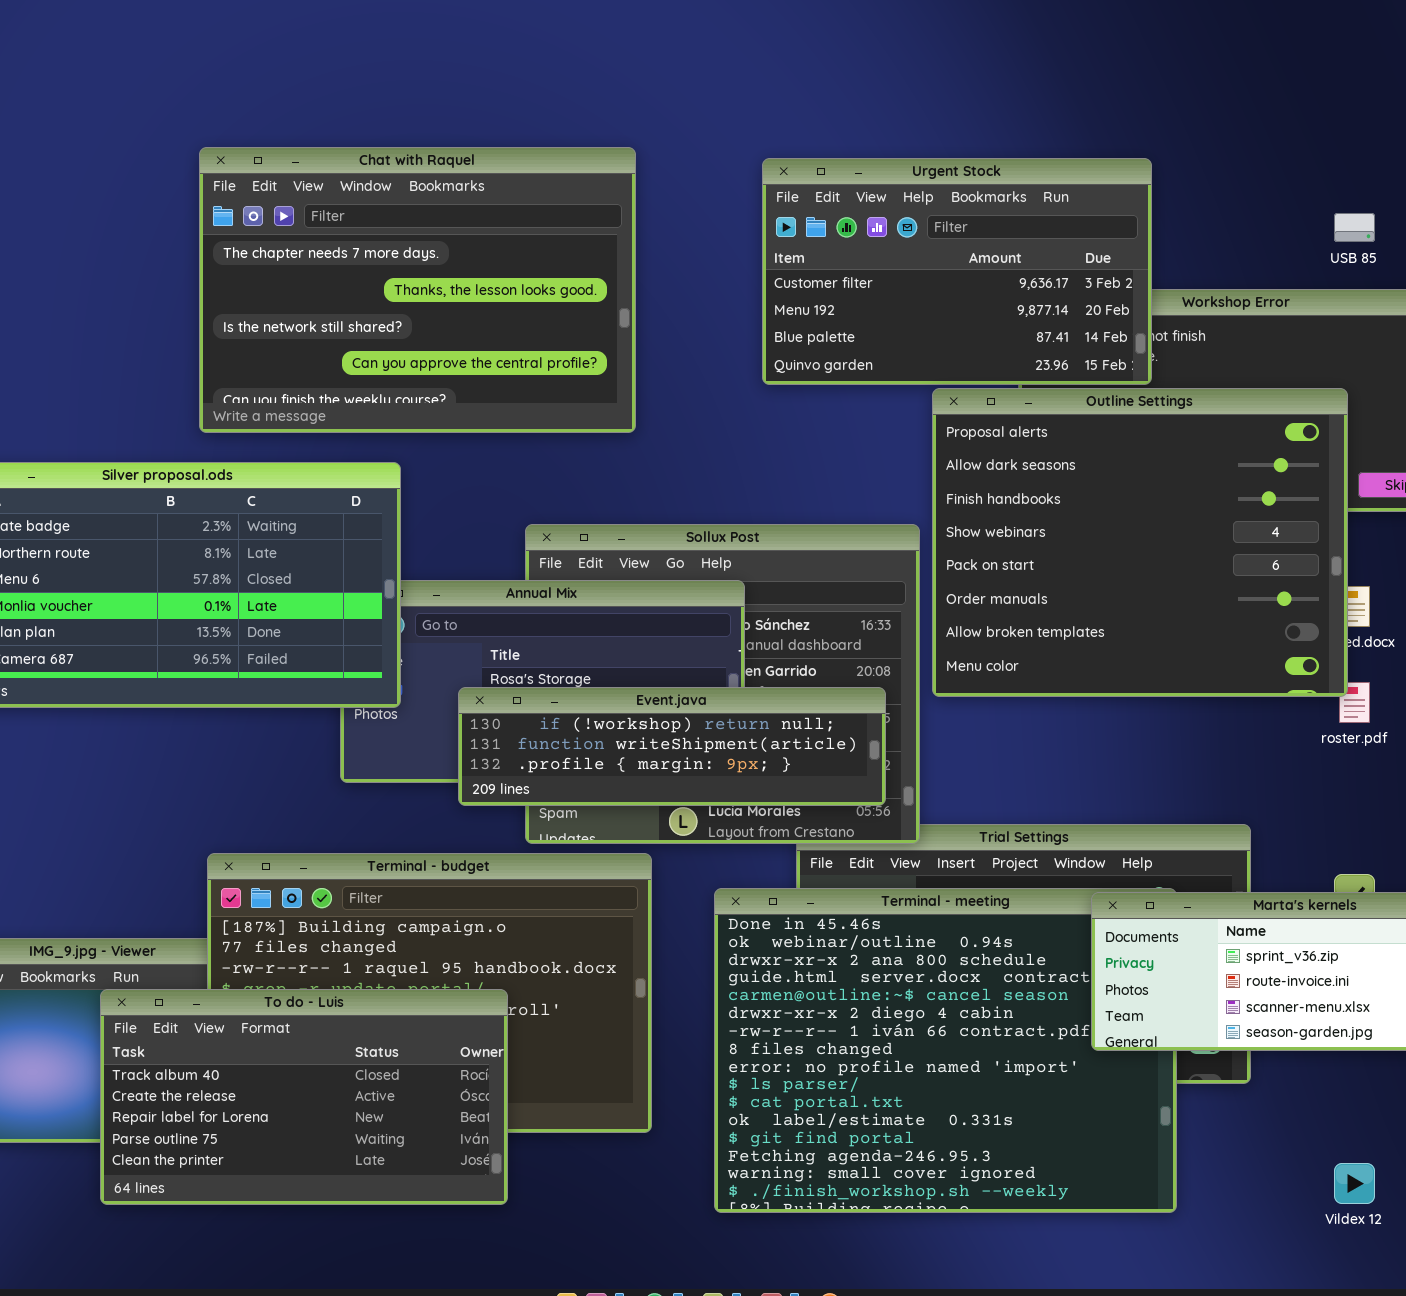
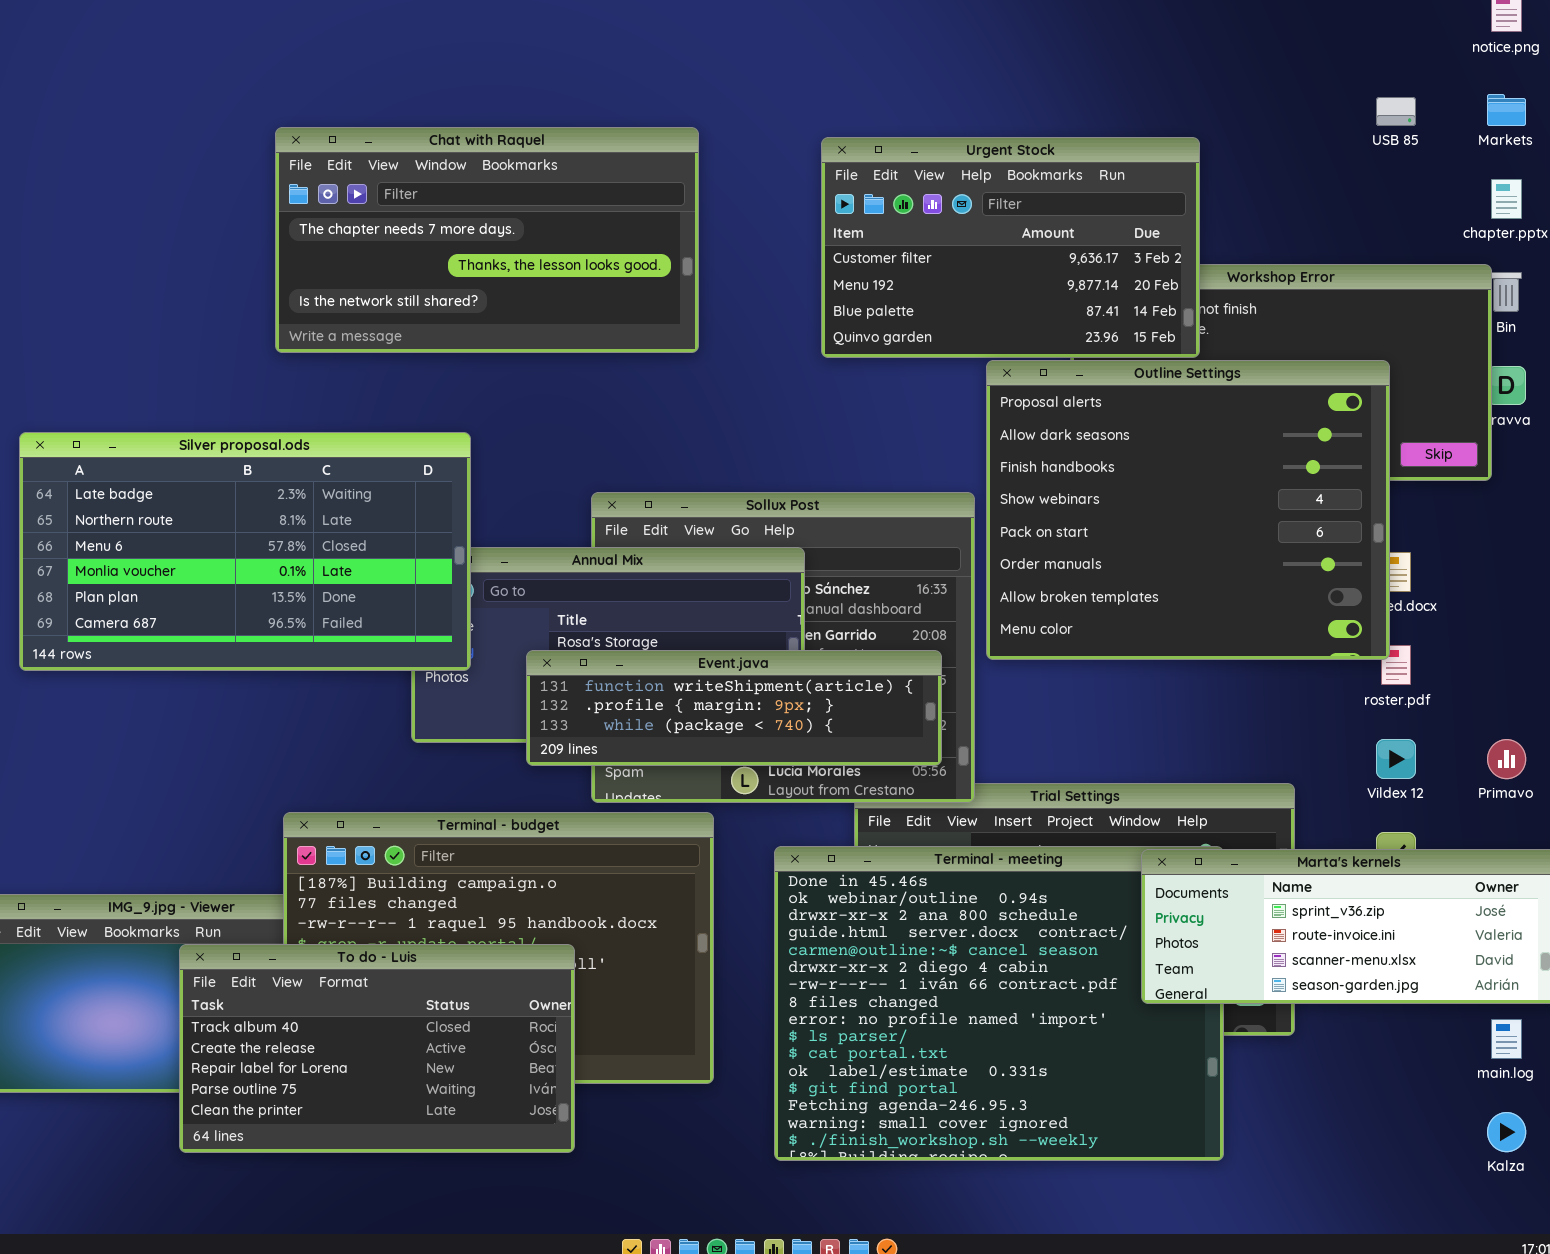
Chat with Raquel: [199,147,636,433] -> [275,127,699,353], resized
USB 85: [1334,213,1375,242] -> [1376,97,1416,126], moved
Event.java: [458,687,886,806] -> [526,650,942,766], scrolled down 1 row
Vildex 12: [1334,1163,1375,1204] -> [1376,739,1416,779], moved

